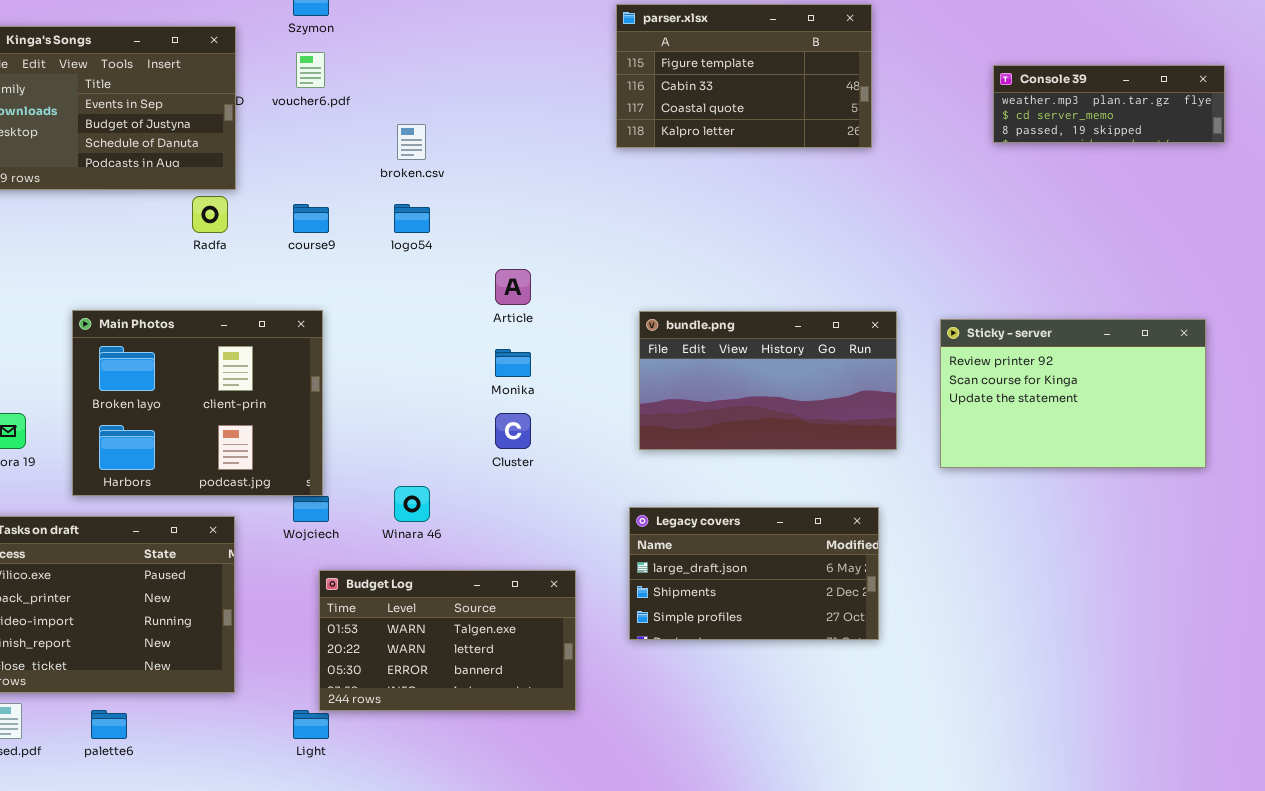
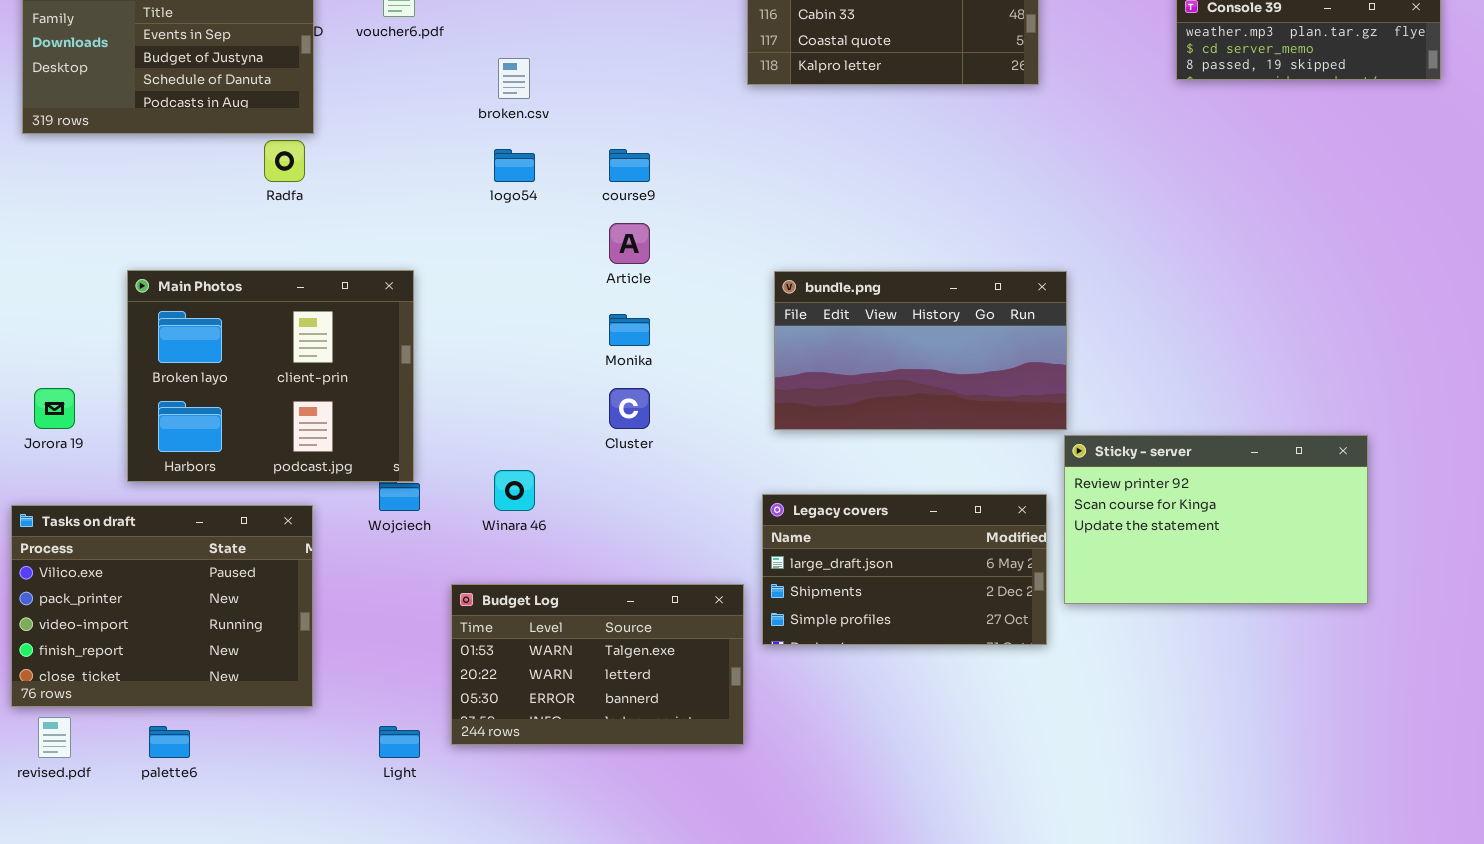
course9: [293,204,329,233] -> [609,149,650,182], moved
Sticky - server: [940,319,1206,468] -> [1064,435,1368,604], moved
Budget Log: [319,570,576,711] -> [451,584,744,745], moved

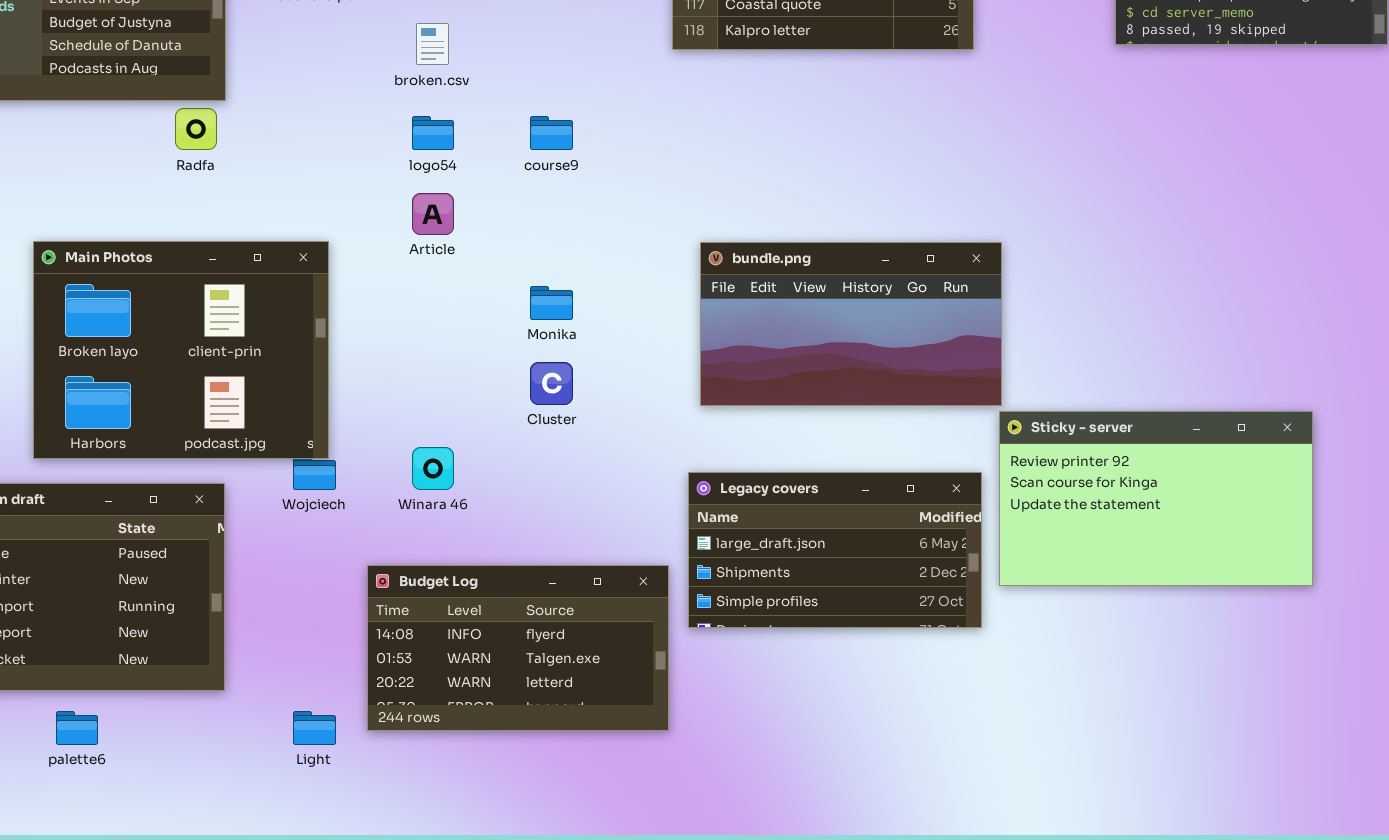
Article: [609,223,650,264] -> [412,193,454,235], moved
Budget Log: [451,584,744,745] -> [367,565,669,731], scrolled up 1 row

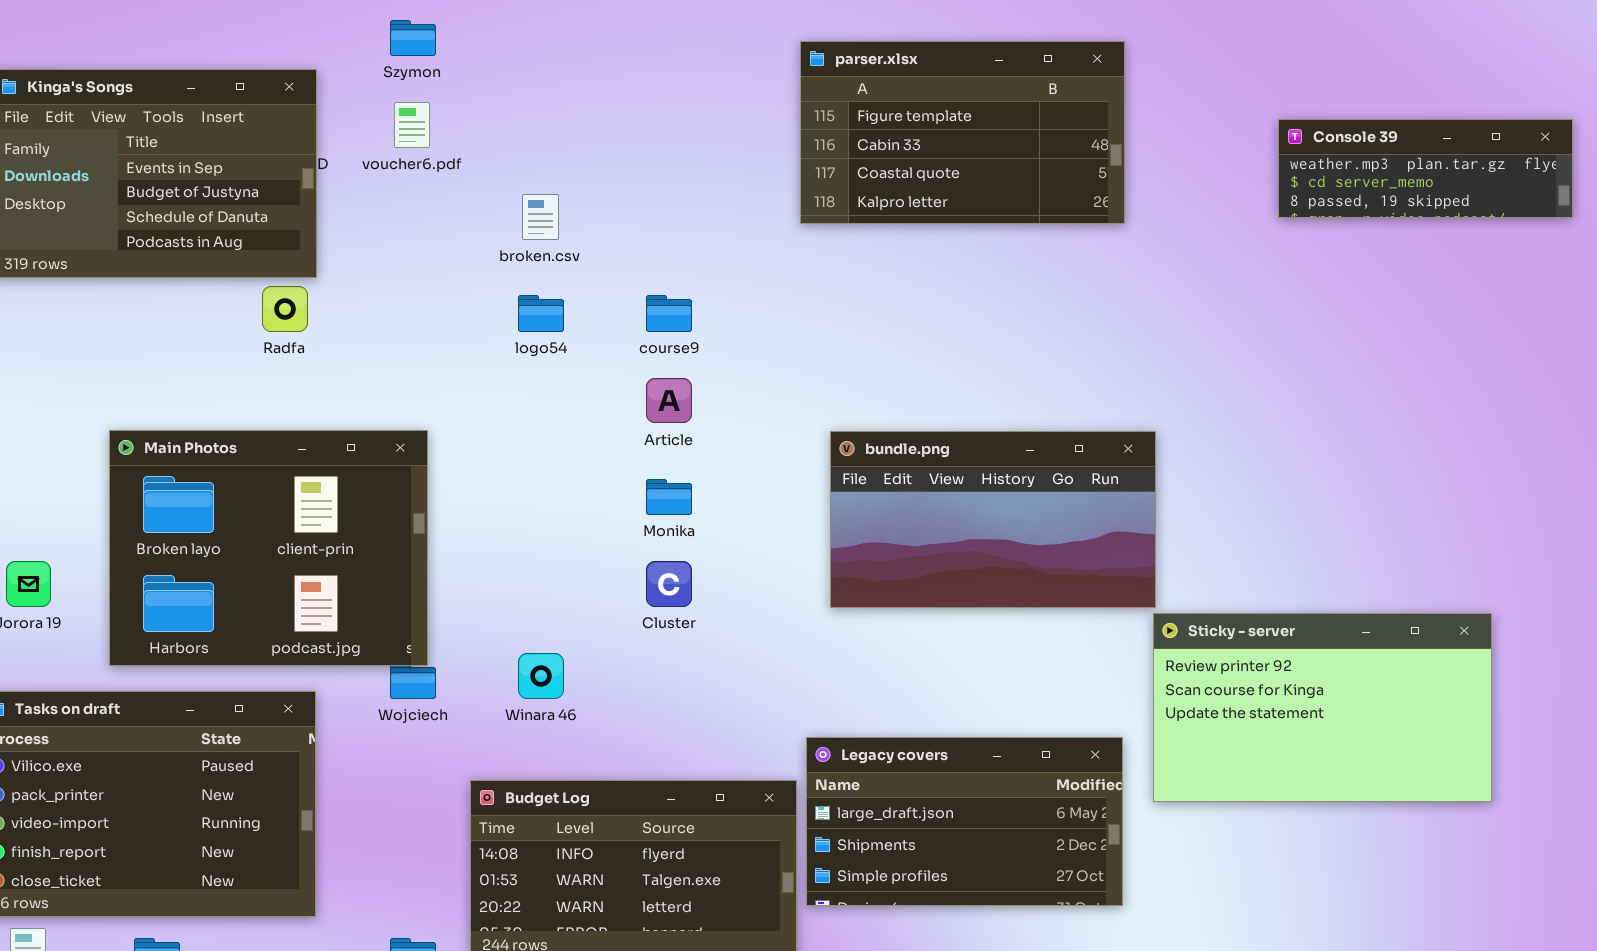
Article: [412,193,454,235] -> [646,378,692,423], moved
Legacy covers: [688,472,982,628] -> [806,737,1123,906], moved

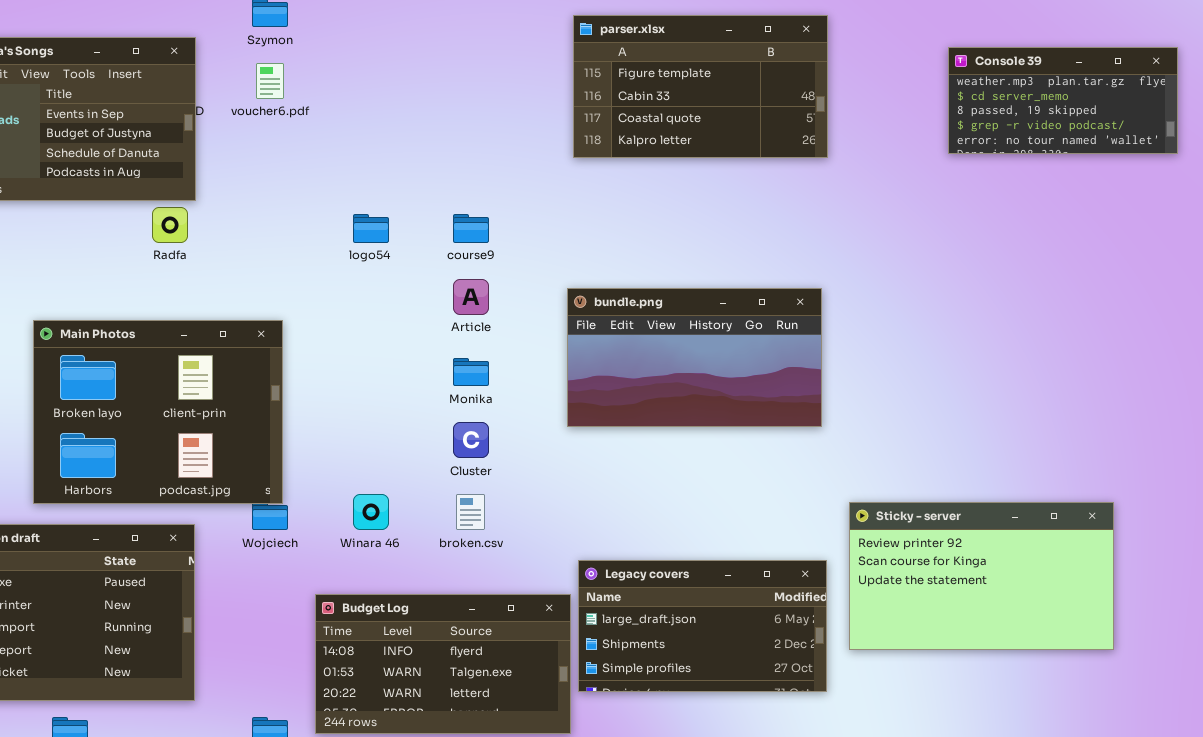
Console 39: [1278,119,1573,218] -> [948,47,1178,154], resized
broken.csv: [522,194,559,240] -> [456,494,485,530], moved
bundle.png: [830,431,1156,608] -> [567,288,822,427], moved
Sticky - server: [1153,613,1492,802] -> [849,502,1114,650], moved

